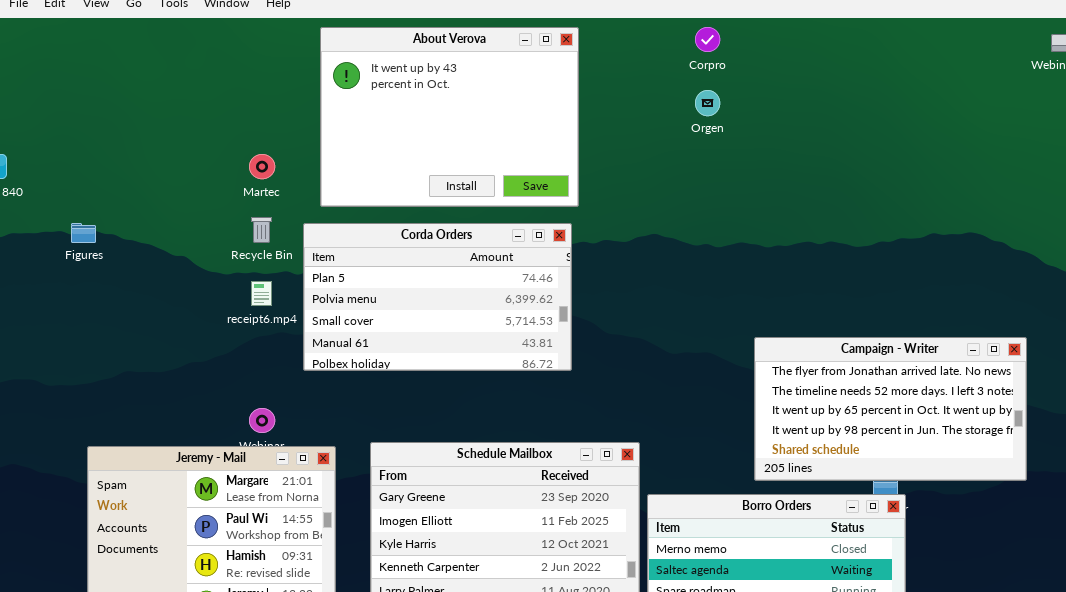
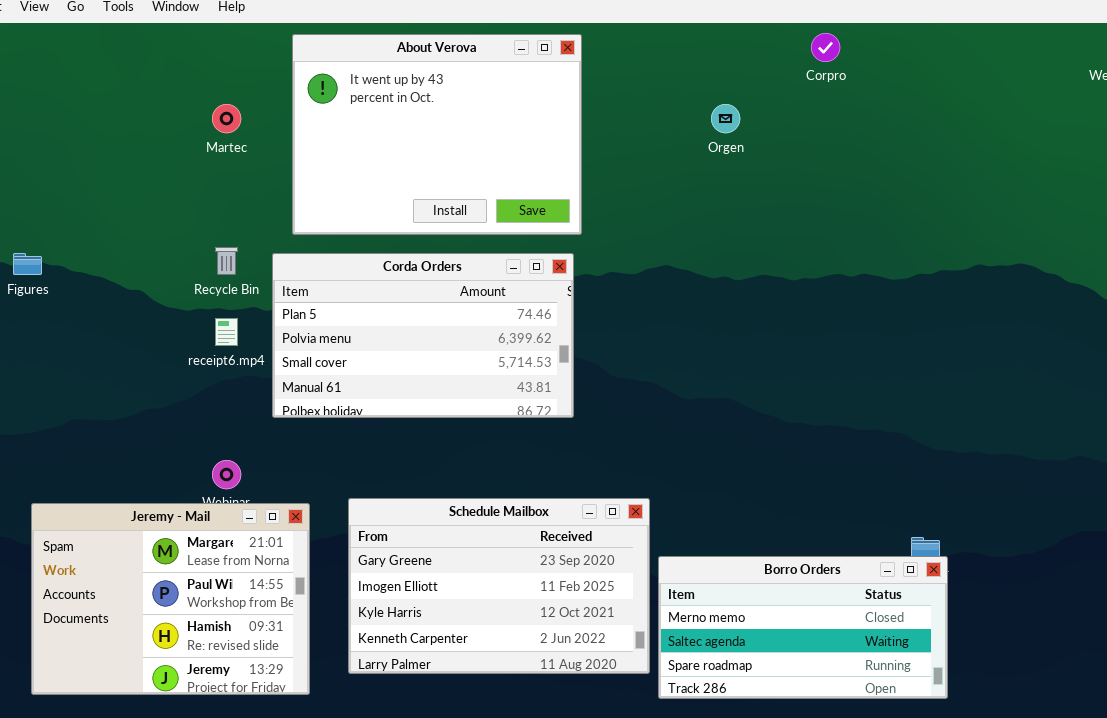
Corpro: [695,27,720,52] -> [811,33,840,62], moved
Martec: [249,154,275,179] -> [212,104,241,133], moved
Campaign - Writer: [754,337,1027,481] -> none, closed

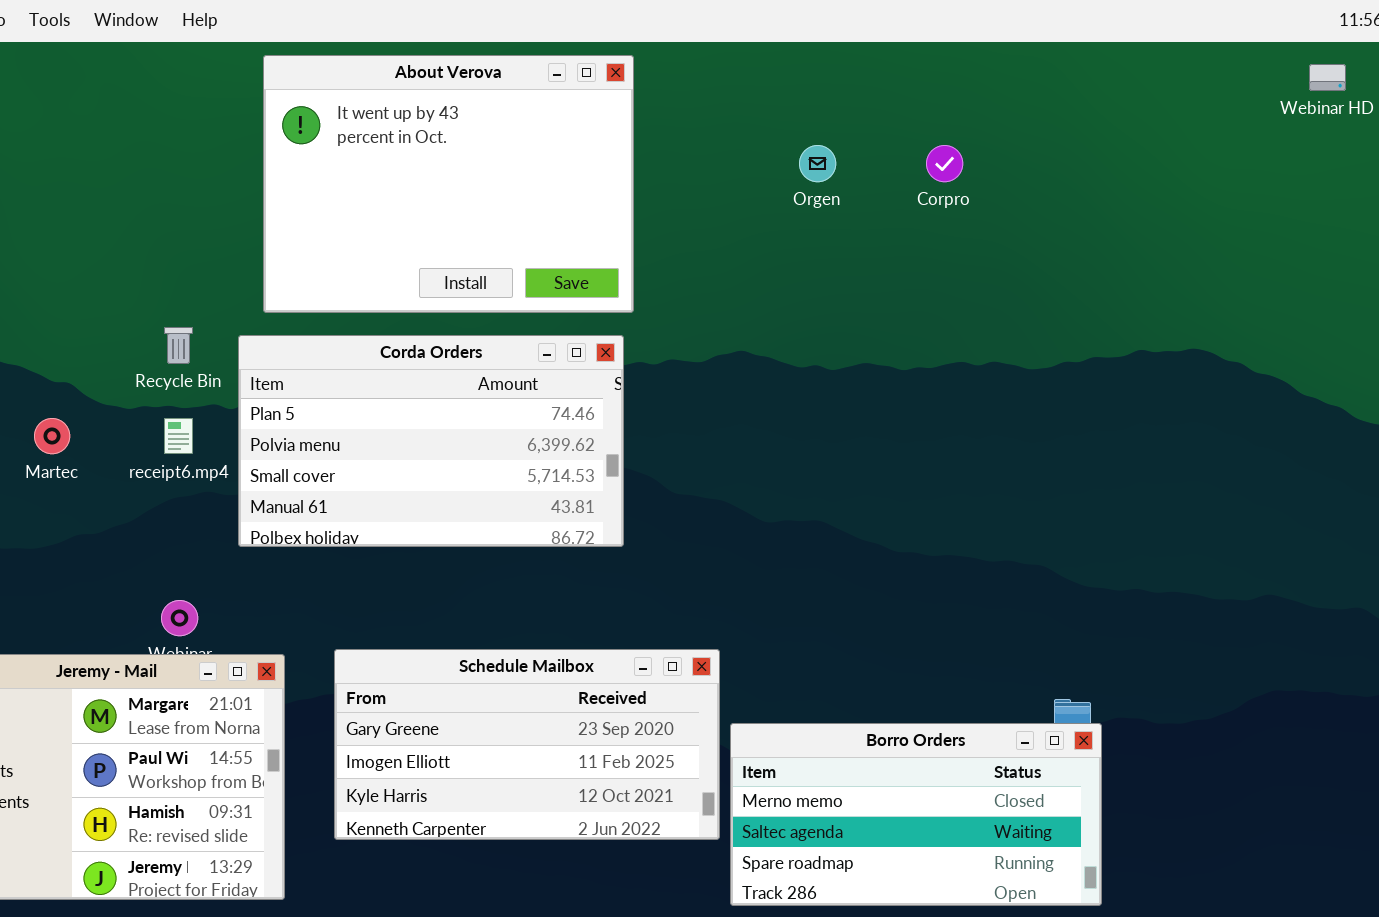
Corpro: [811,33,840,62] -> [926,145,963,182], moved
Martec: [212,104,241,133] -> [34,418,70,454], moved
Schedule Mailbox: [348,498,650,674] -> [334,649,720,840], resized

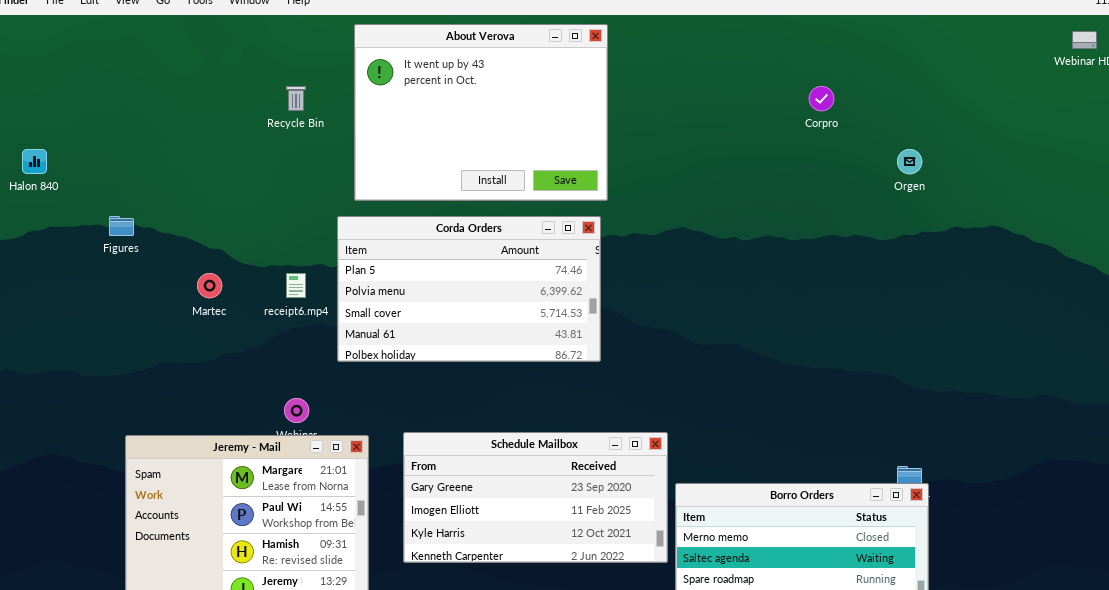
Orgen: [799,145,836,182] -> [897,149,922,174], moved
Recycle Bin: [164,327,193,364] -> [286,86,306,111], moved

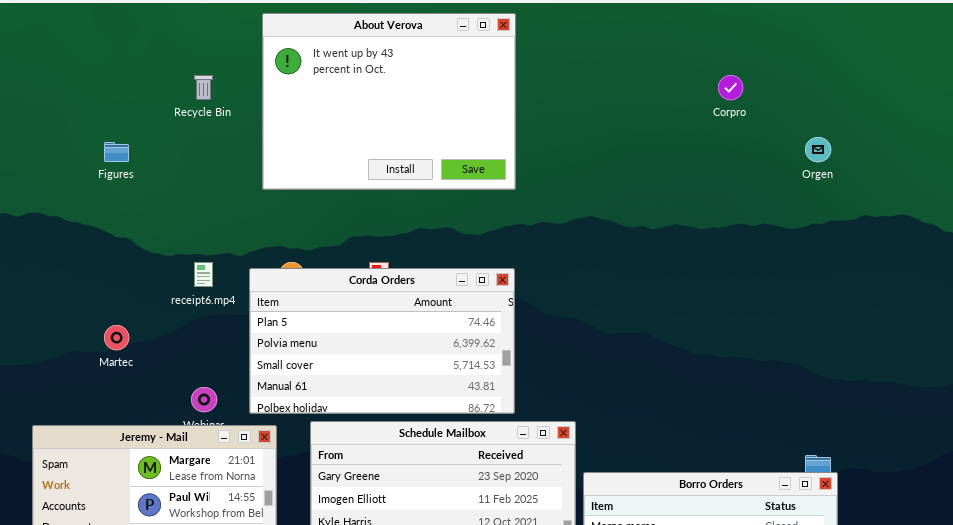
Figures: [109,216,134,236] -> [104,142,129,162], moved
Corda Orders: [337,216,601,362] -> [249,268,515,414], moved
Martec: [197,273,222,298] -> [104,325,129,350], moved

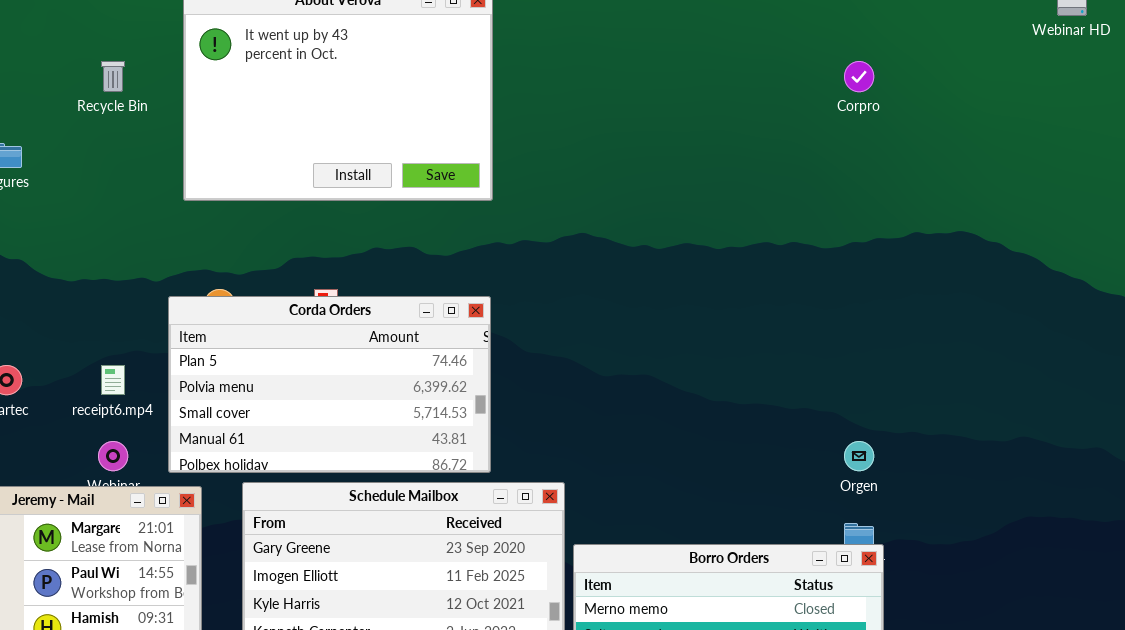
Corpro: [718,75,743,100] -> [844,61,874,92], moved
Orgen: [805,137,831,162] -> [844,441,874,471], moved
receipt6.mp4: [194,262,213,287] -> [101,365,125,395], moved

